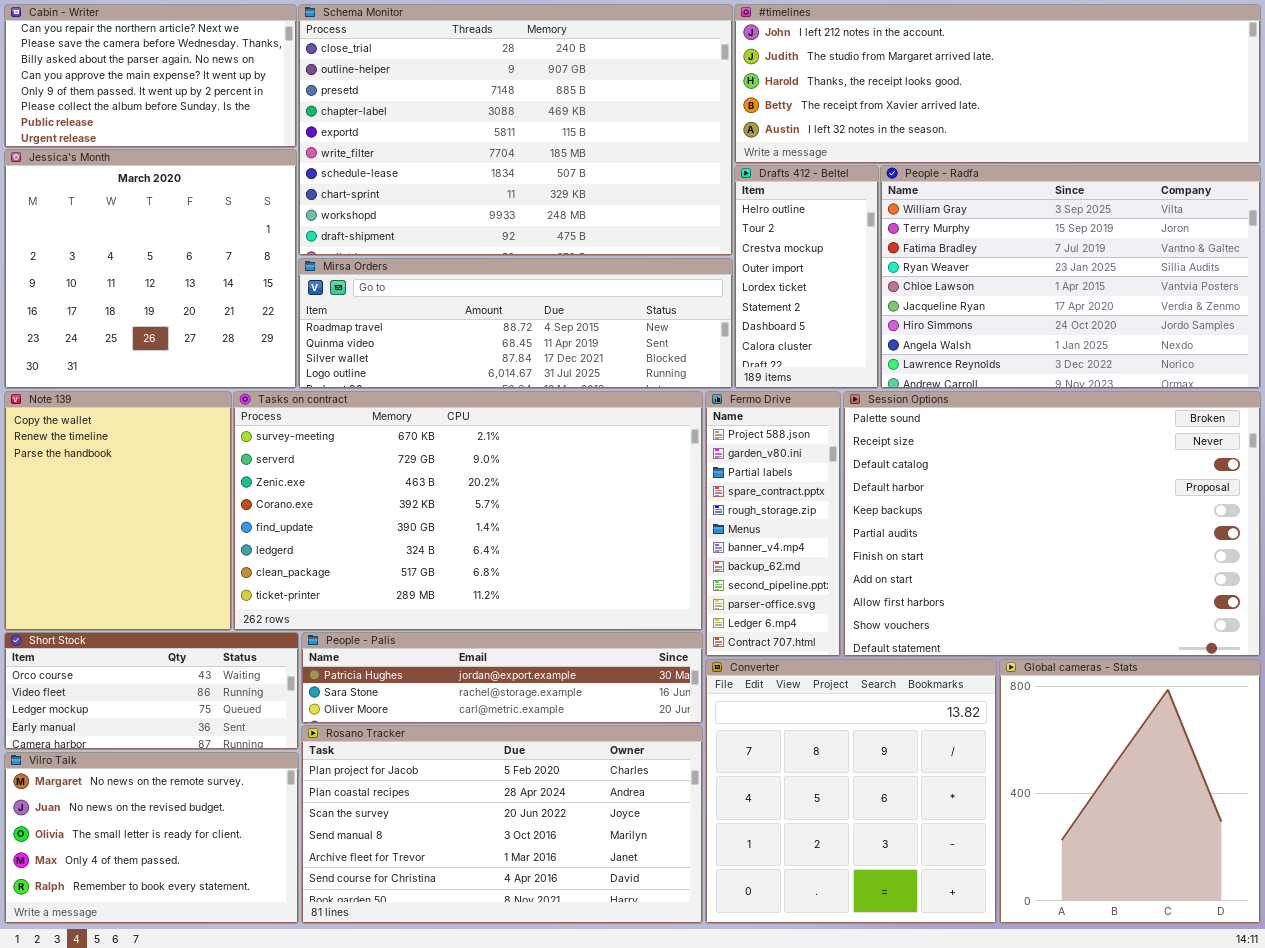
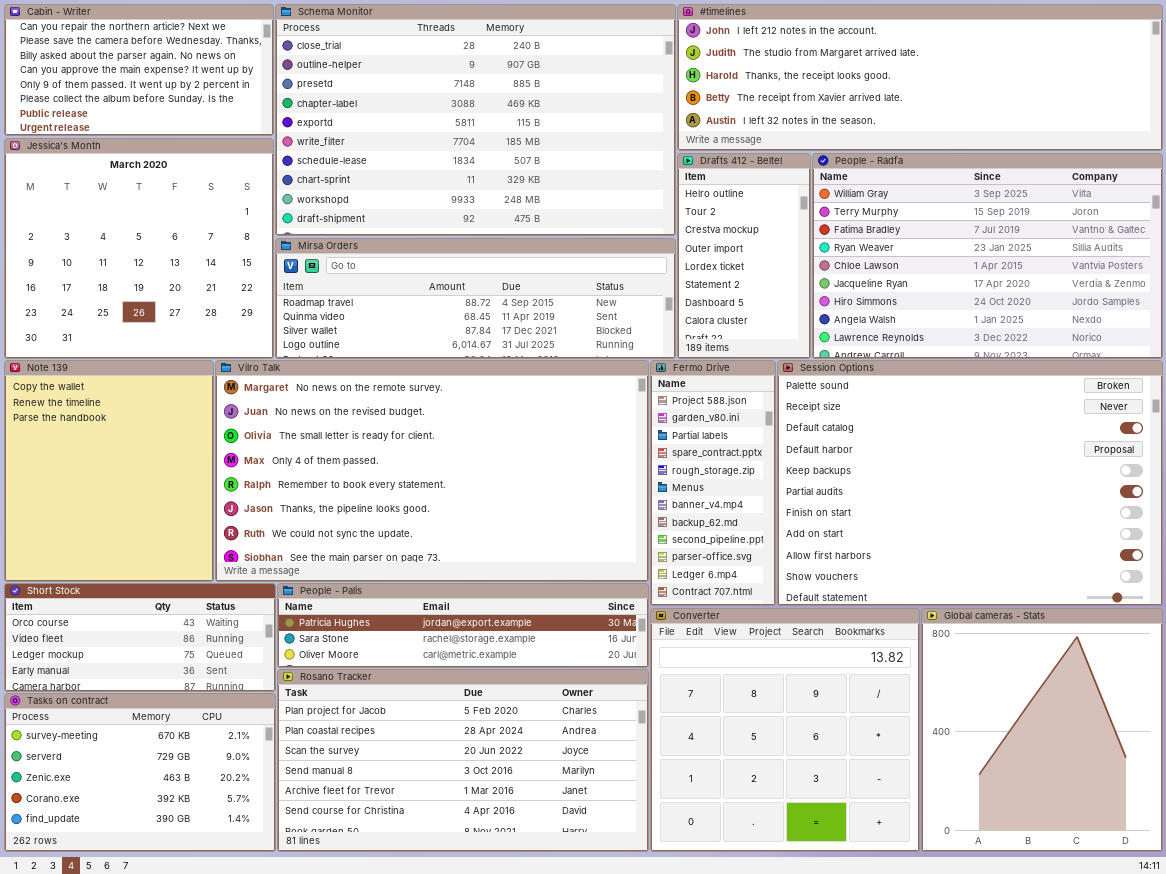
Tasks on contract: [233,391,703,631] -> [4,693,276,852], moved, resized
Vilro Talk: [4,752,299,924] -> [215,360,649,582], moved, resized

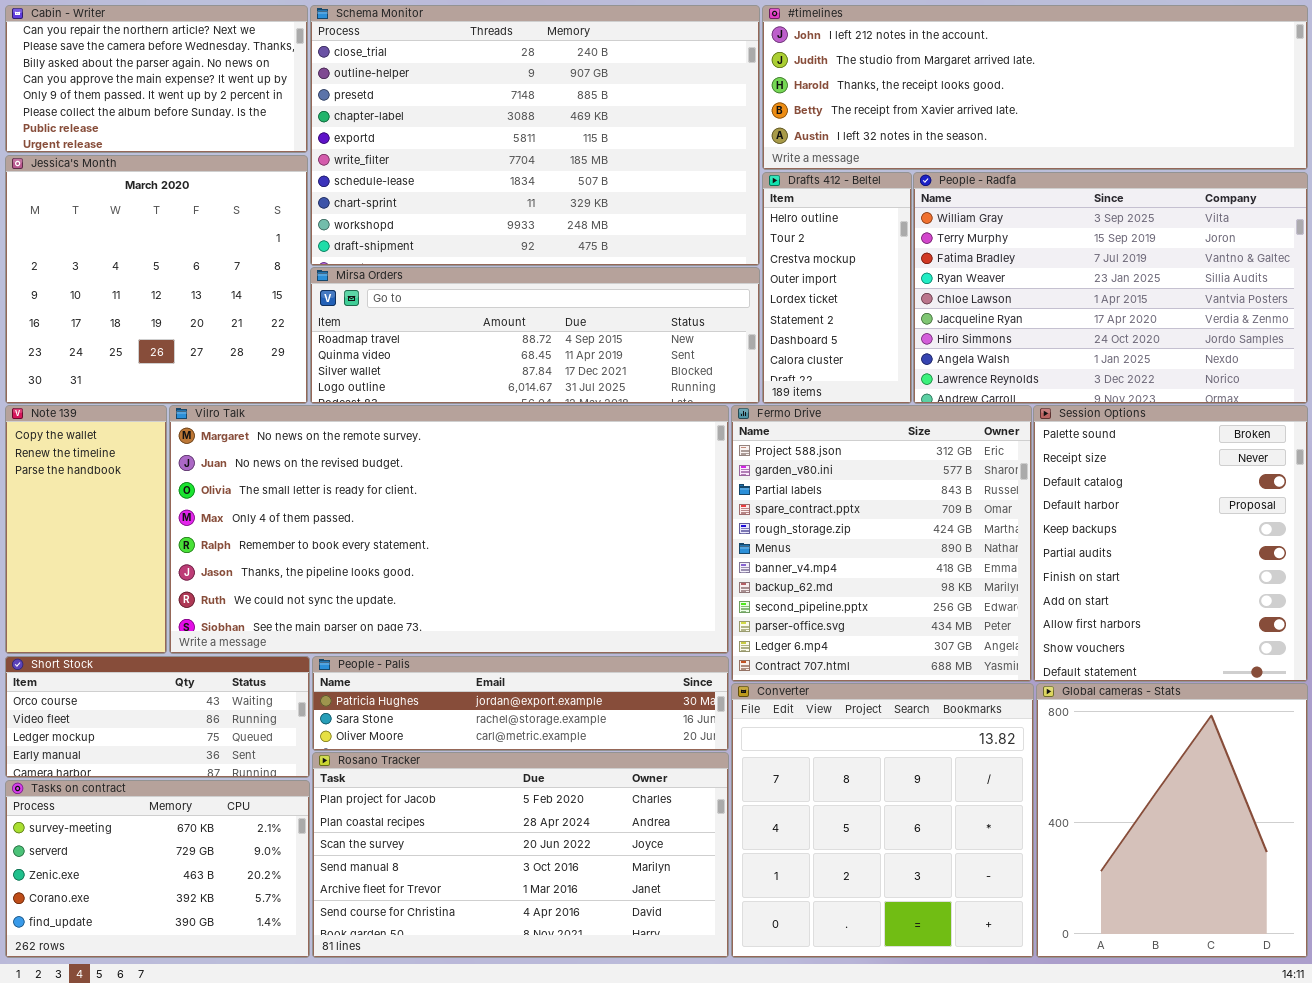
Note 139: [4,360,214,582] -> [5,405,167,654], resized
Vilro Talk: [215,360,649,582] -> [169,405,729,654], resized
Fermo Drive: [650,360,776,606] -> [731,405,1032,682], resized
Session Options: [777,360,1163,606] -> [1033,405,1308,682], resized

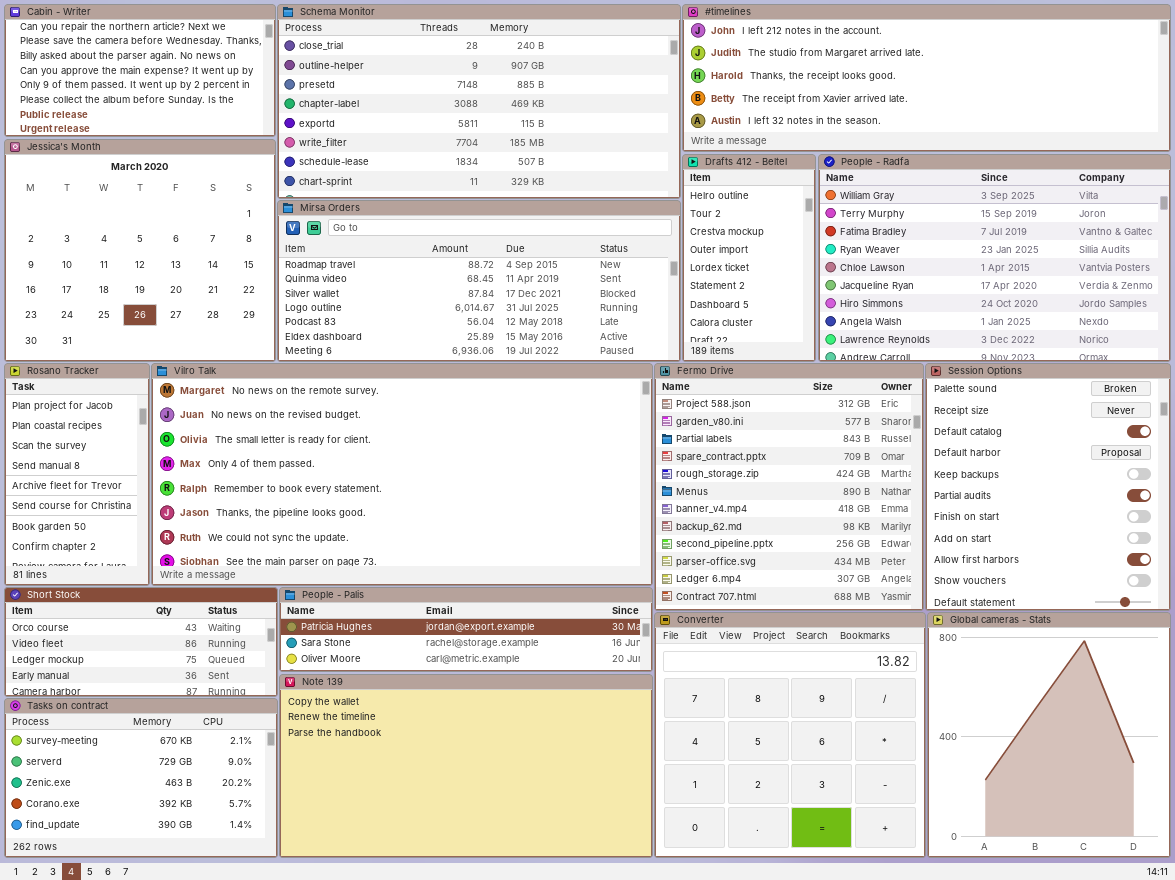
Schema Monitor: [310,5,760,266] -> [277,4,681,199], resized
Mirsa Orders: [310,267,760,404] -> [277,200,681,362], resized
Note 139: [5,405,167,654] -> [279,674,653,858], moved, resized
Rosano Tracker: [312,752,729,958] -> [4,363,150,586], moved, resized

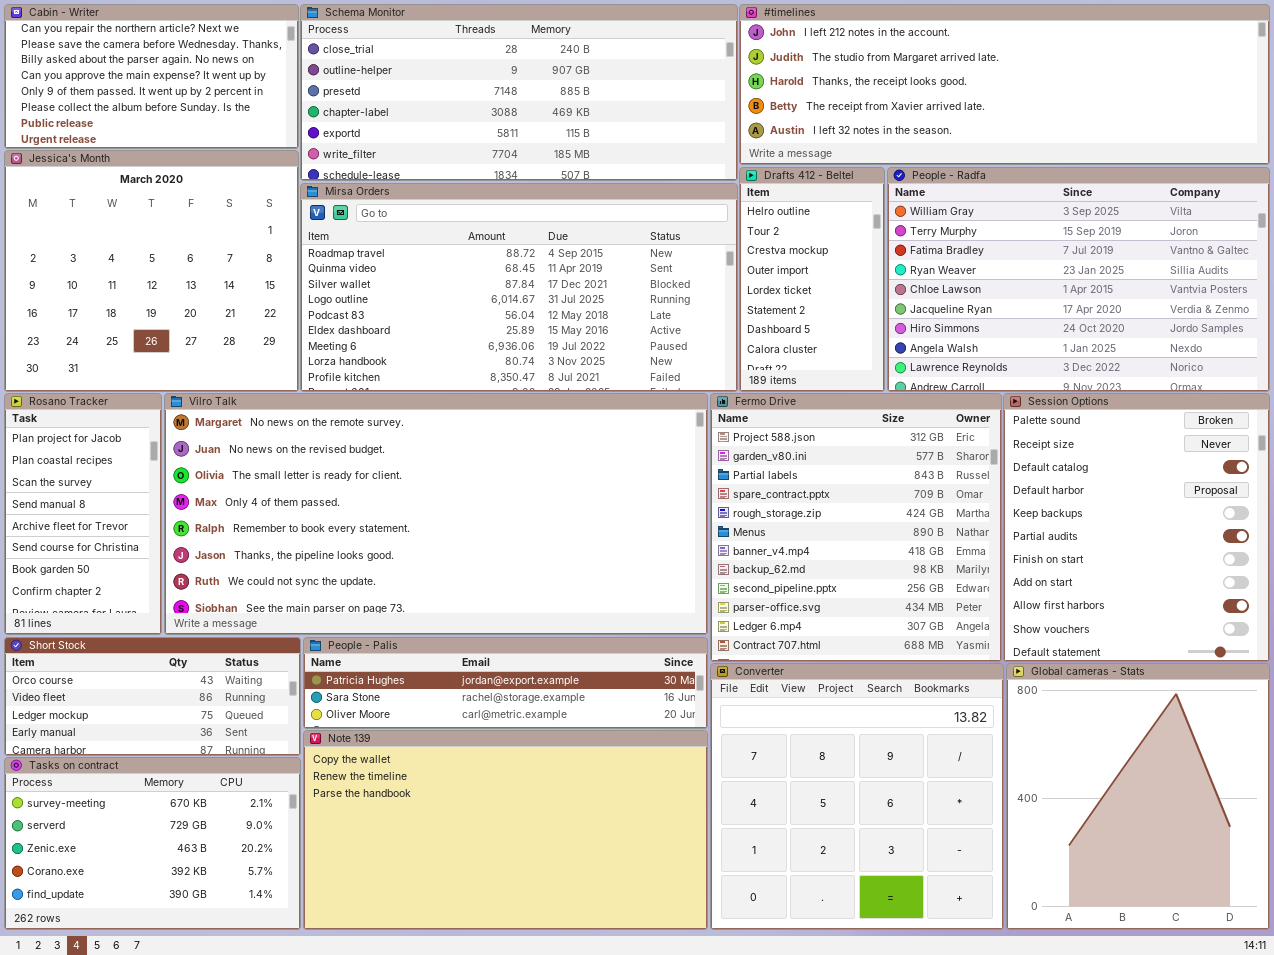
Schema Monitor: [277,4,681,199] -> [300,4,738,181], resized
Mirsa Orders: [277,200,681,362] -> [300,183,738,392], resized

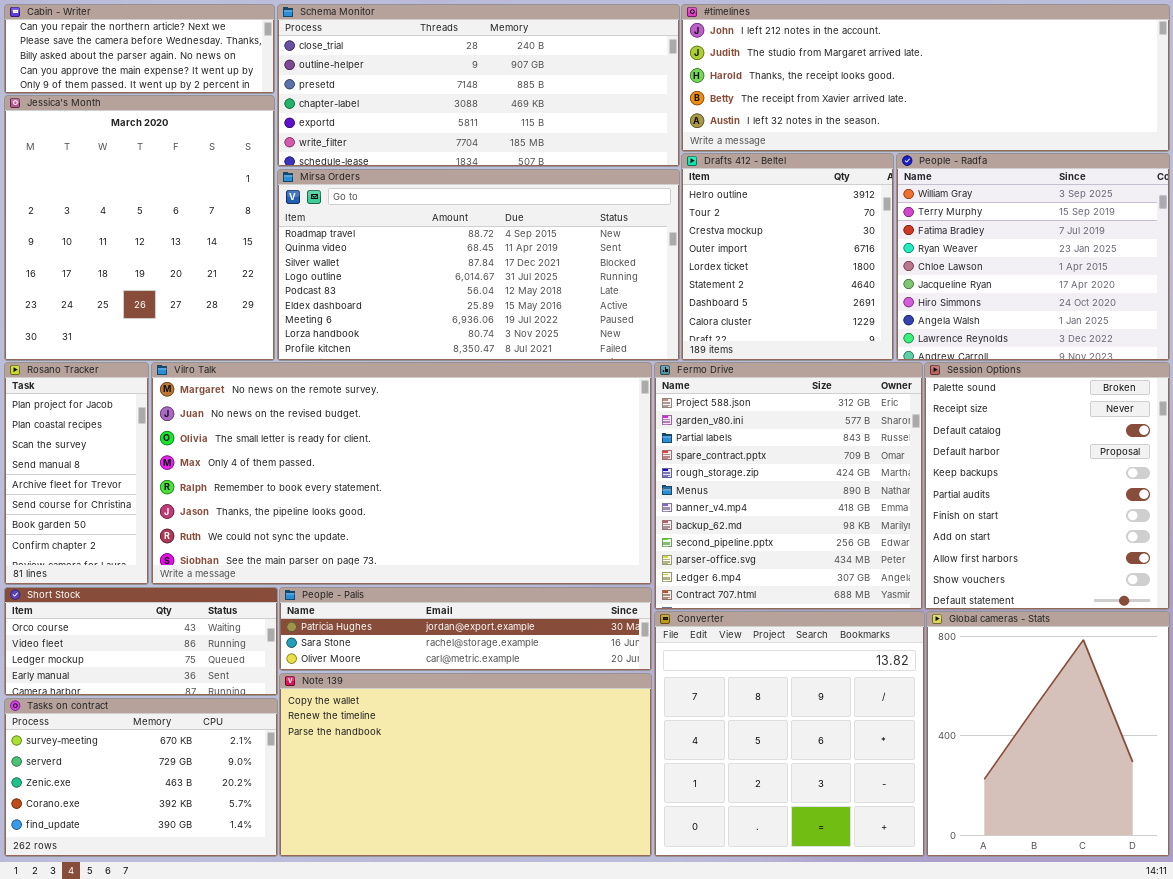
Cabin - Writer: [4,4,299,149] -> [4,4,275,94], resized
Jessica's Month: [4,150,299,392] -> [4,95,275,361], resized
Drafts 412 - Beltel: [739,167,885,392] -> [681,153,894,361], resized
People - Radfa: [887,167,1270,392] -> [896,153,1170,361], resized

